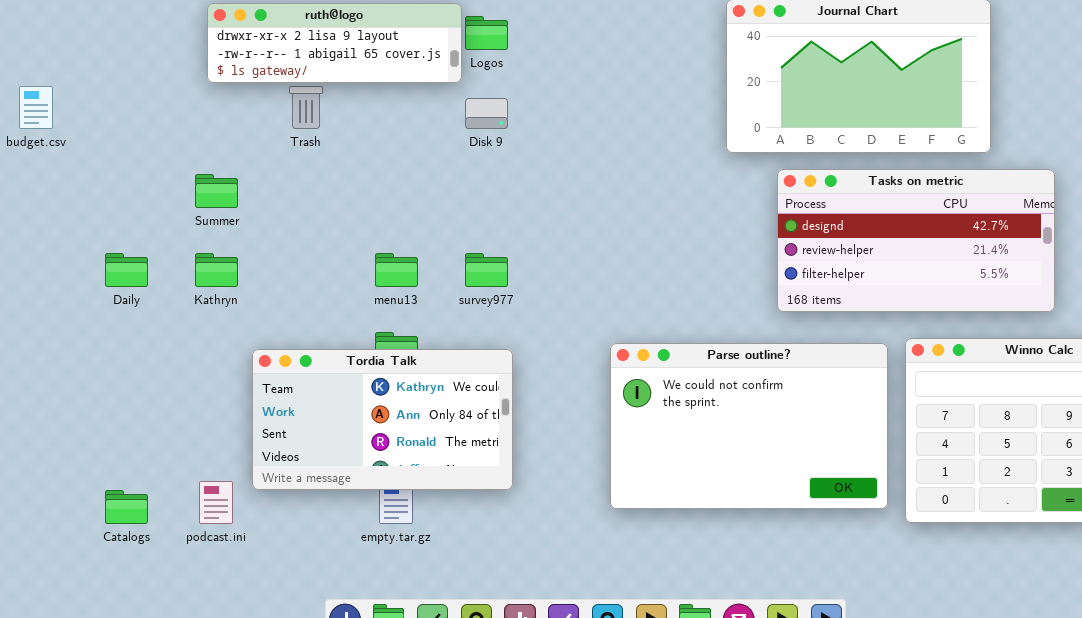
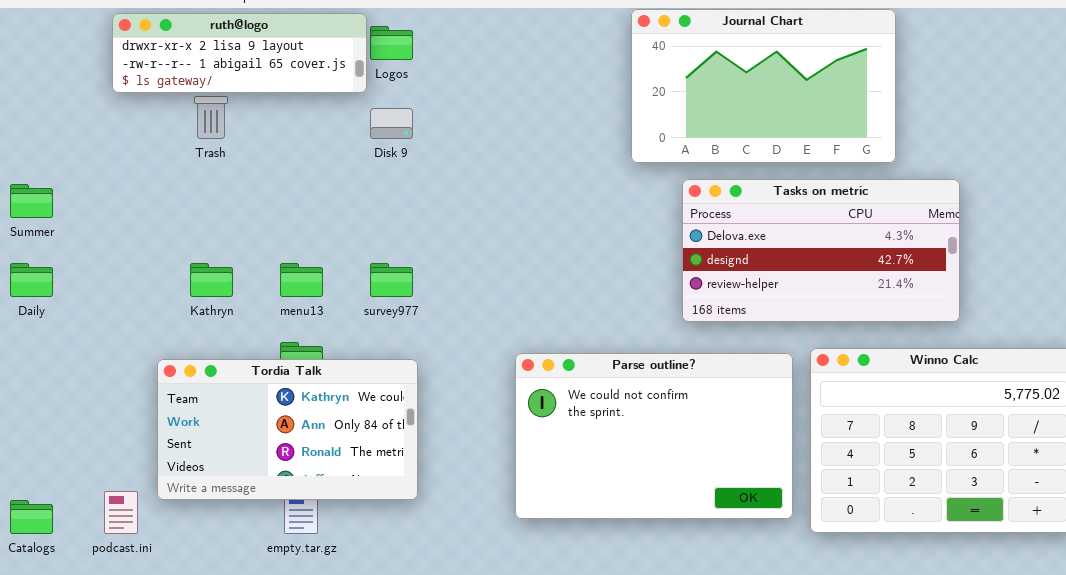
Tasks on metric: [777,169,1055,312] -> [682,179,960,322], scrolled up 1 row
Summer: [195,174,238,208] -> [10,184,53,218], moved
Kathryn: [195,253,238,287] -> [190,263,233,297], moved

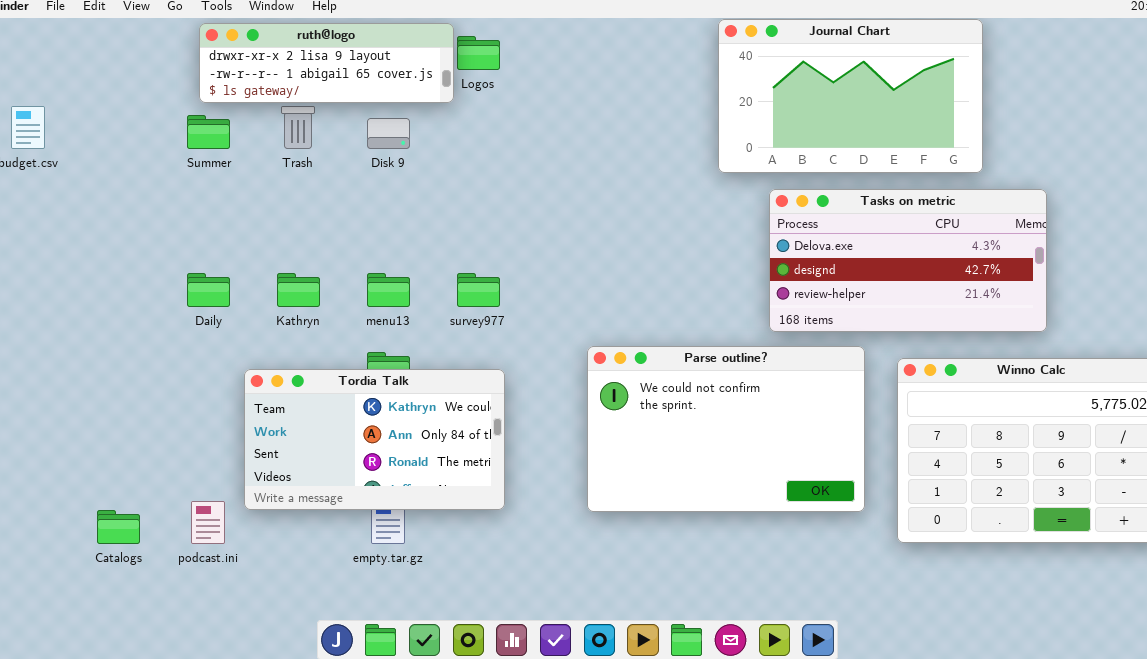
Disk 9: [370,108,413,139] -> [367,118,410,149], moved
Summer: [10,184,53,218] -> [187,115,230,149], moved
Daily: [10,263,53,297] -> [187,273,230,307], moved
Parse outline?: [515,353,793,519] -> [587,346,865,512], moved

